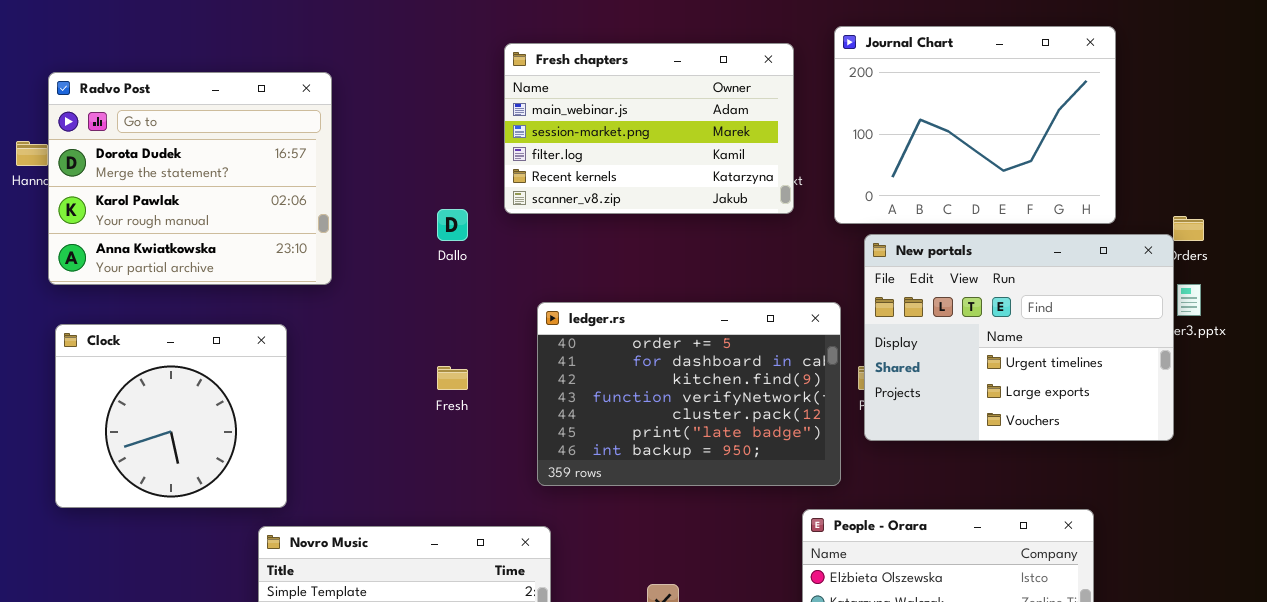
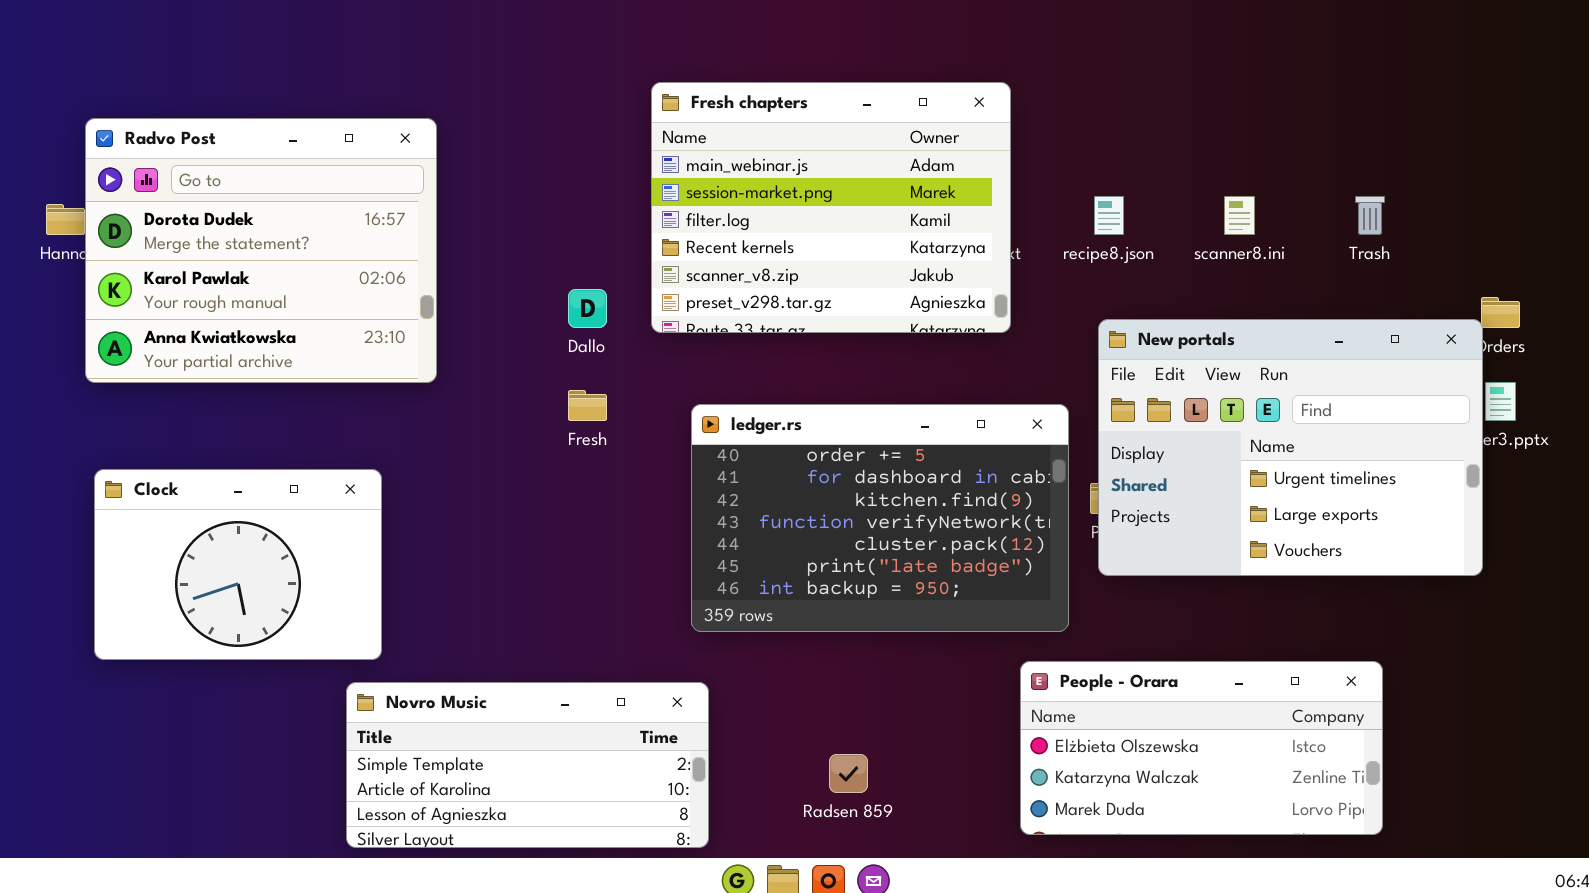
Journal Chart: [834,26,1116,224] -> none, closed
Fresh chapters: [504,43,794,214] -> [651,82,1011,333], resized
Clock: [55,324,287,508] -> [94,469,382,660], resized
Fresh: [437,366,468,390] -> [568,390,607,421], moved

